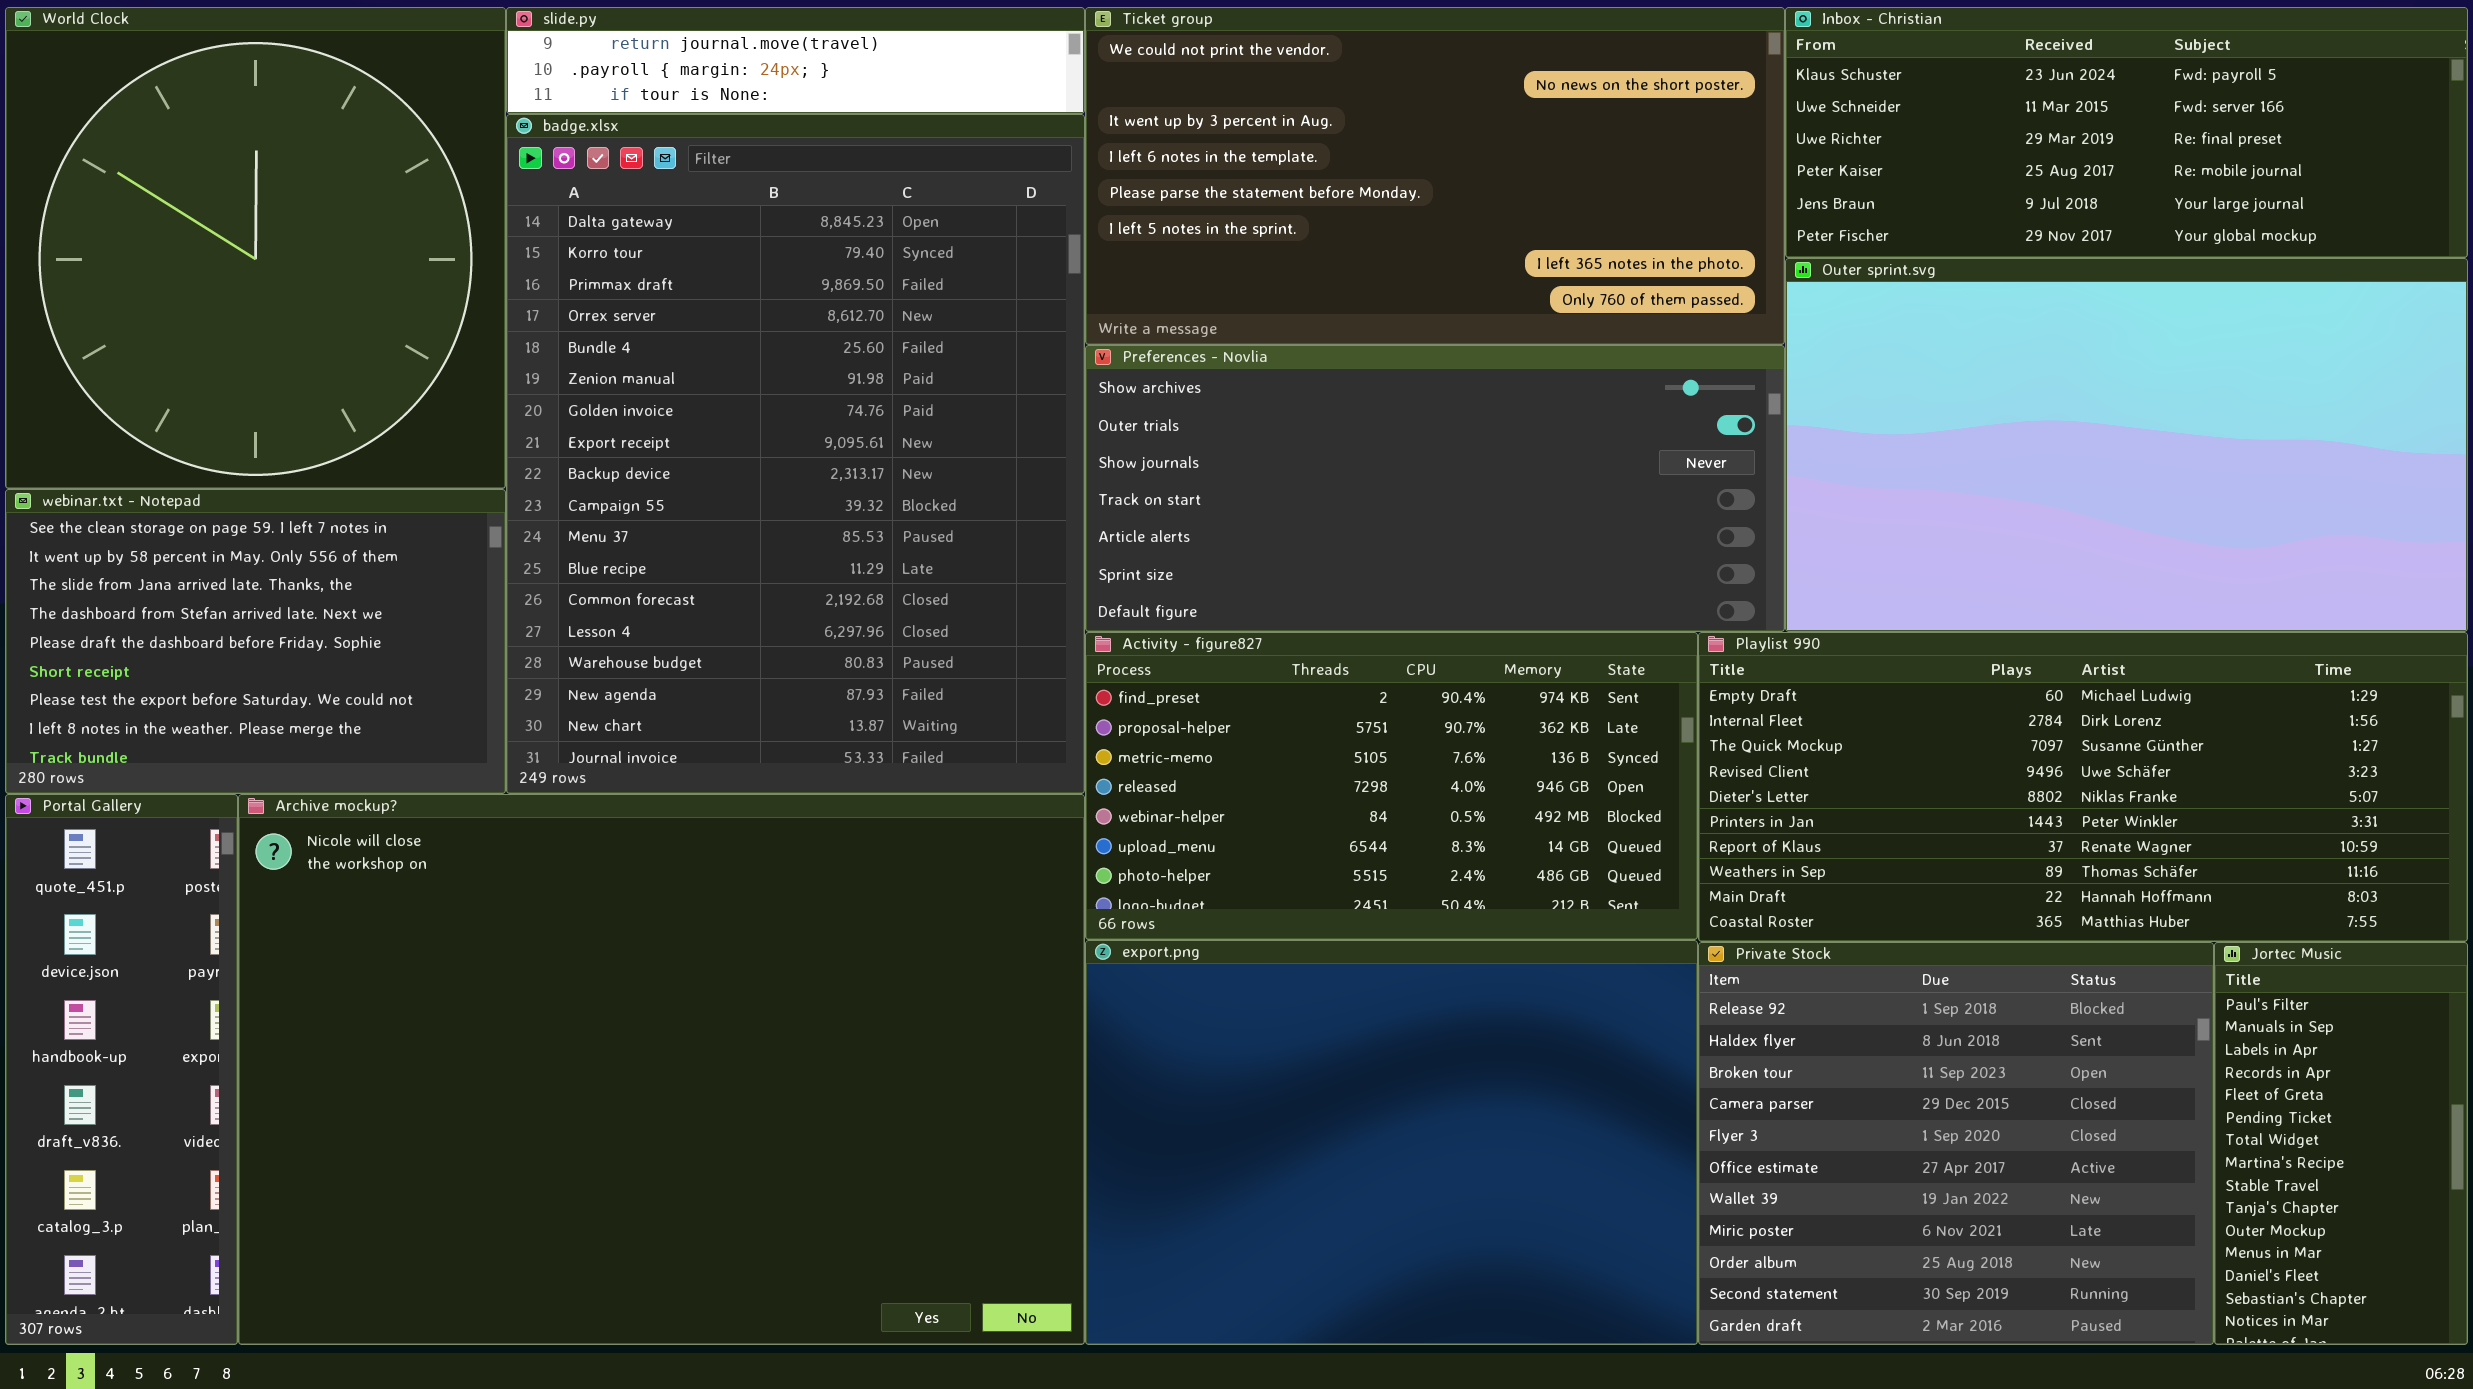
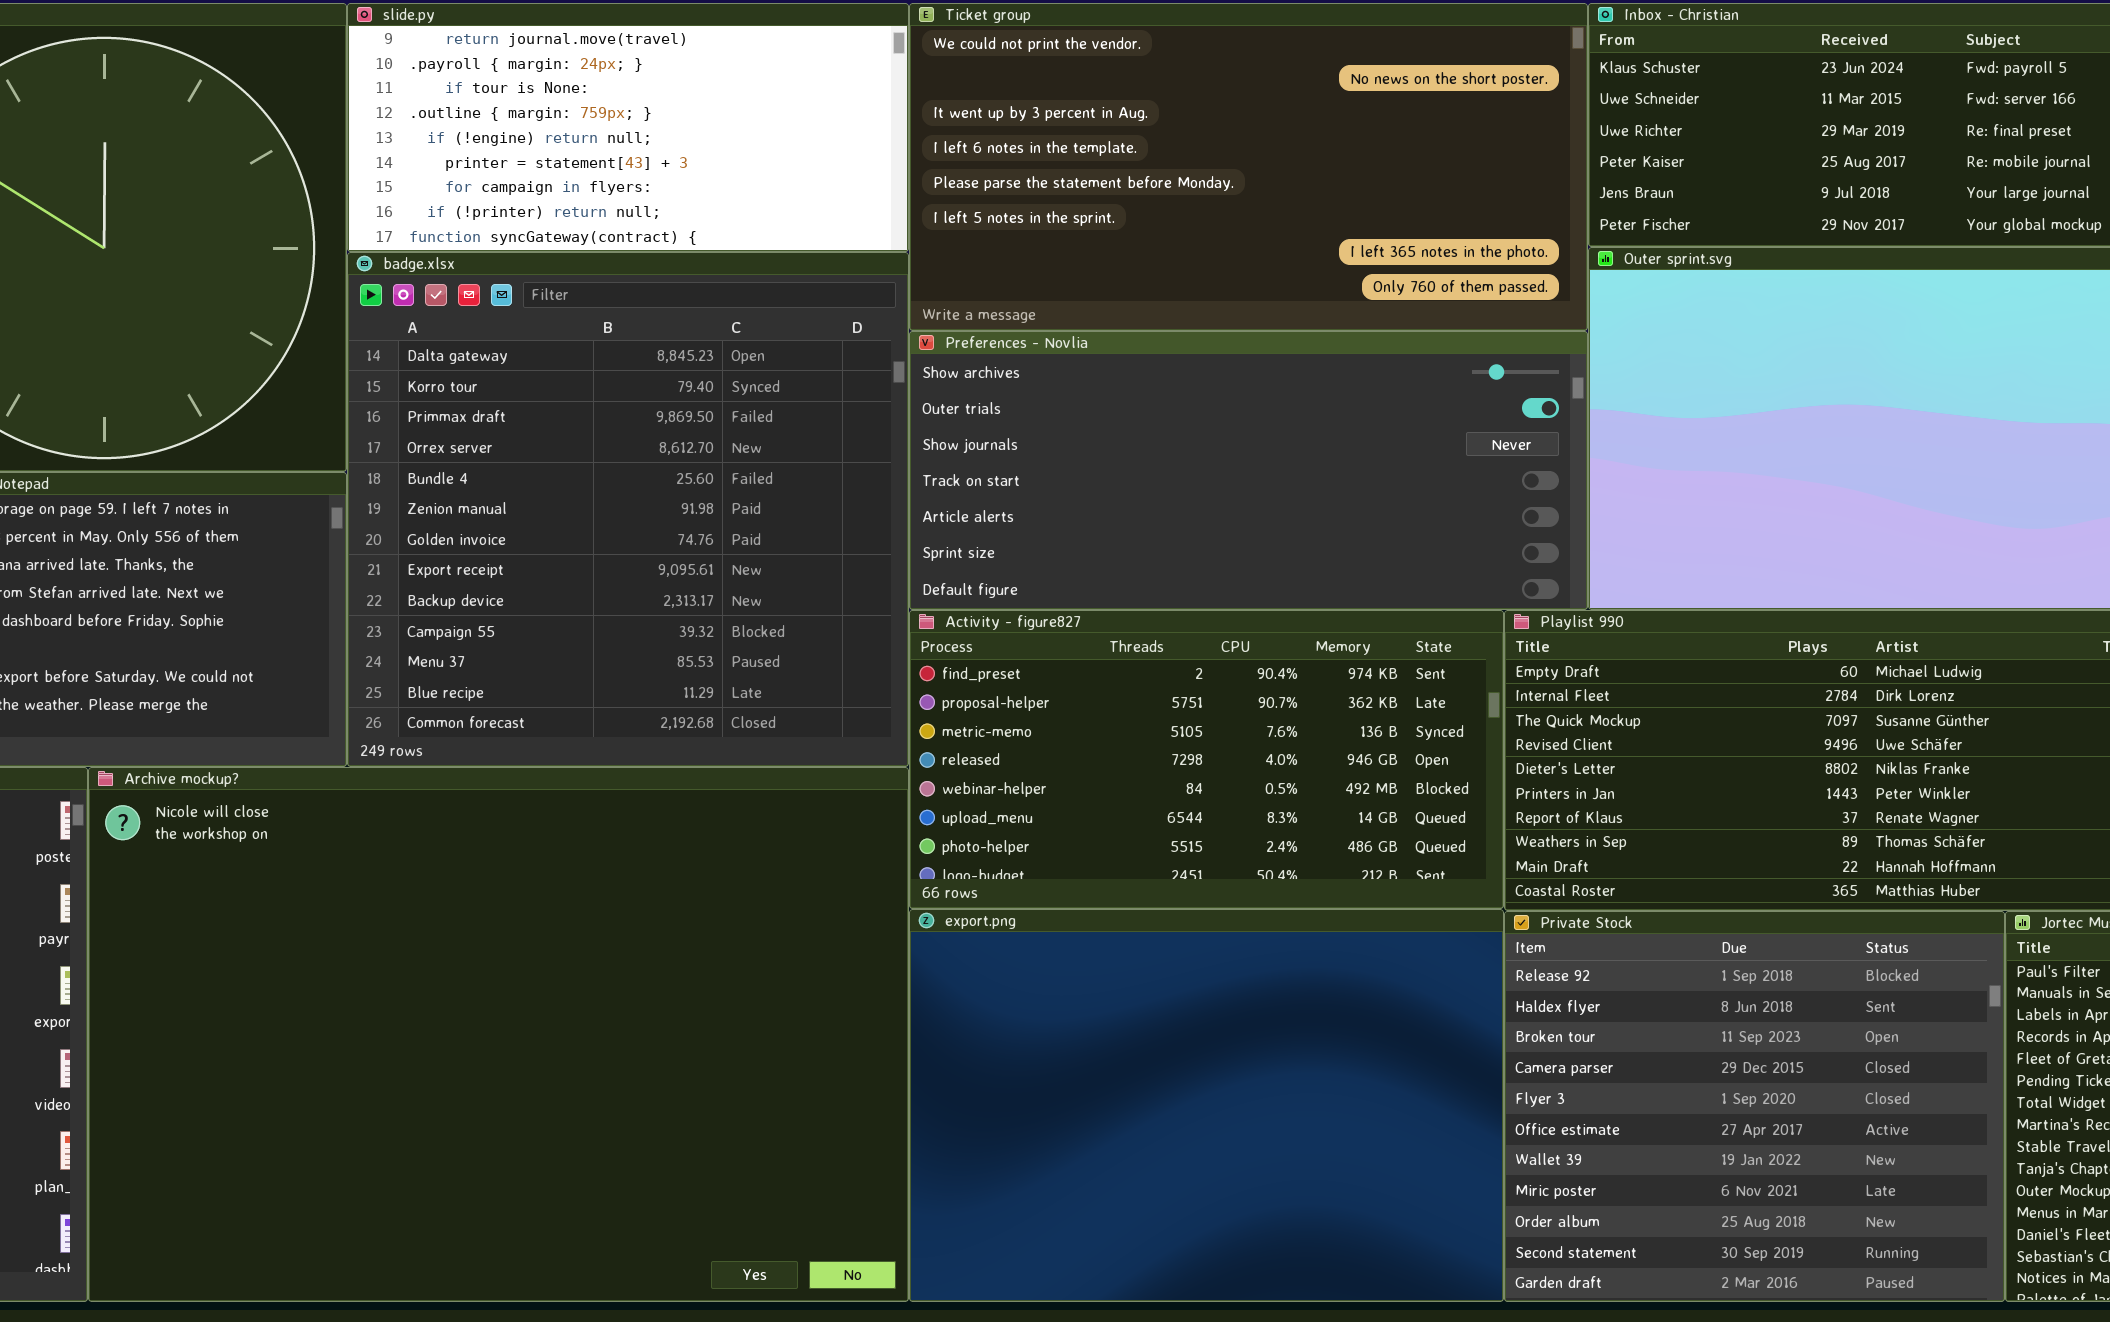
slide.py: [506,7,1085,114] -> [347,3,909,252], resized
badge.xlsx: [506,114,1085,794] -> [347,252,909,767], resized

